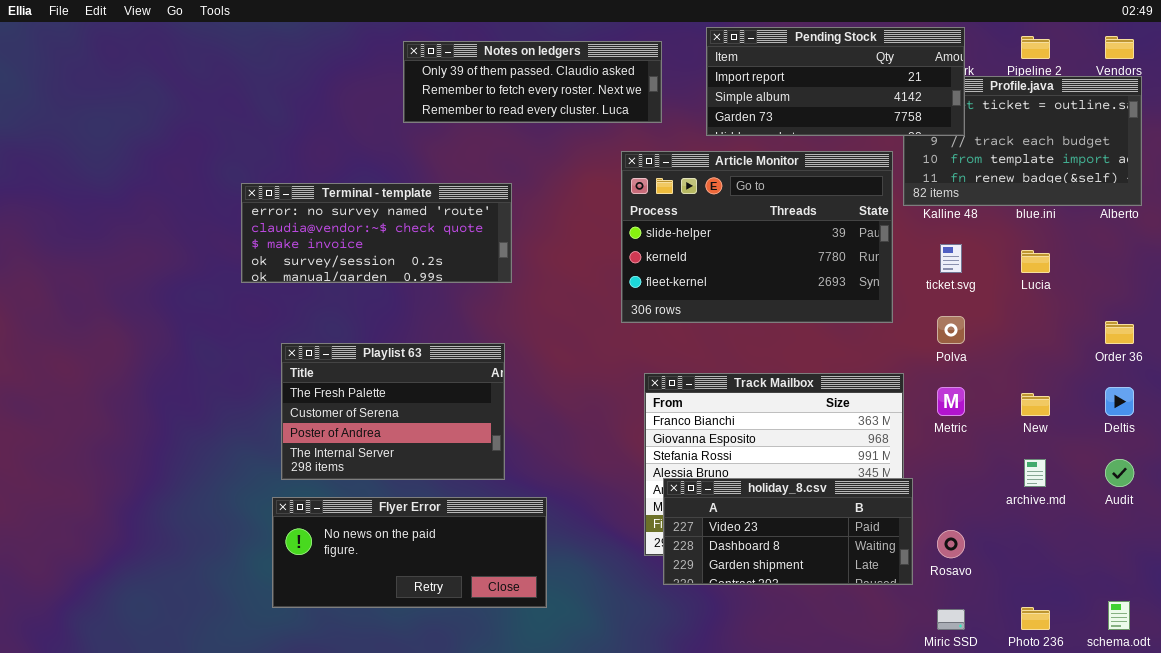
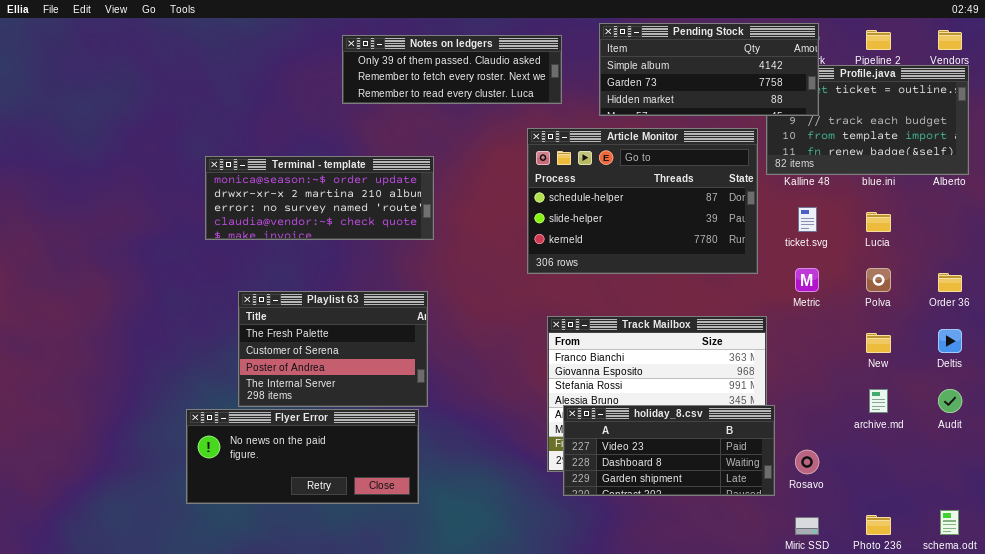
Pending Stock: [706,27,965,136] -> [599,23,819,116], scrolled down 1 row
Article Monitor: [621,151,893,323] -> [527,128,758,274], scrolled up 1 row
Terminal - template: [241,183,512,283] -> [205,156,434,240], scrolled up 2 rows
Polva: [937,316,965,344] -> [866,268,891,292], moved
Metric: [937,387,965,416] -> [795,268,819,292], moved
Flyer Error: [272,497,547,608] -> [186,409,419,504], moved

